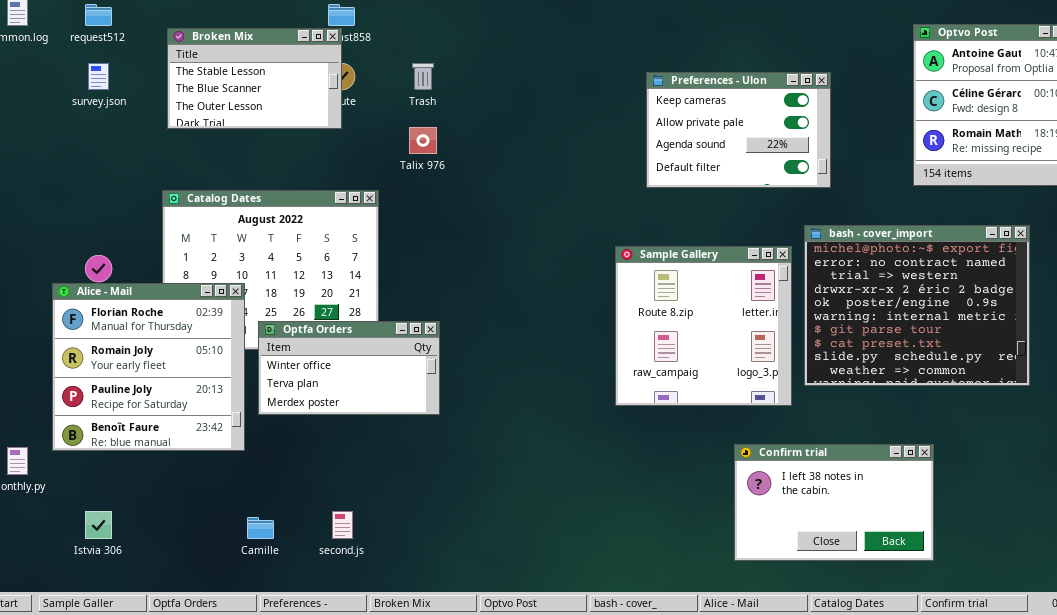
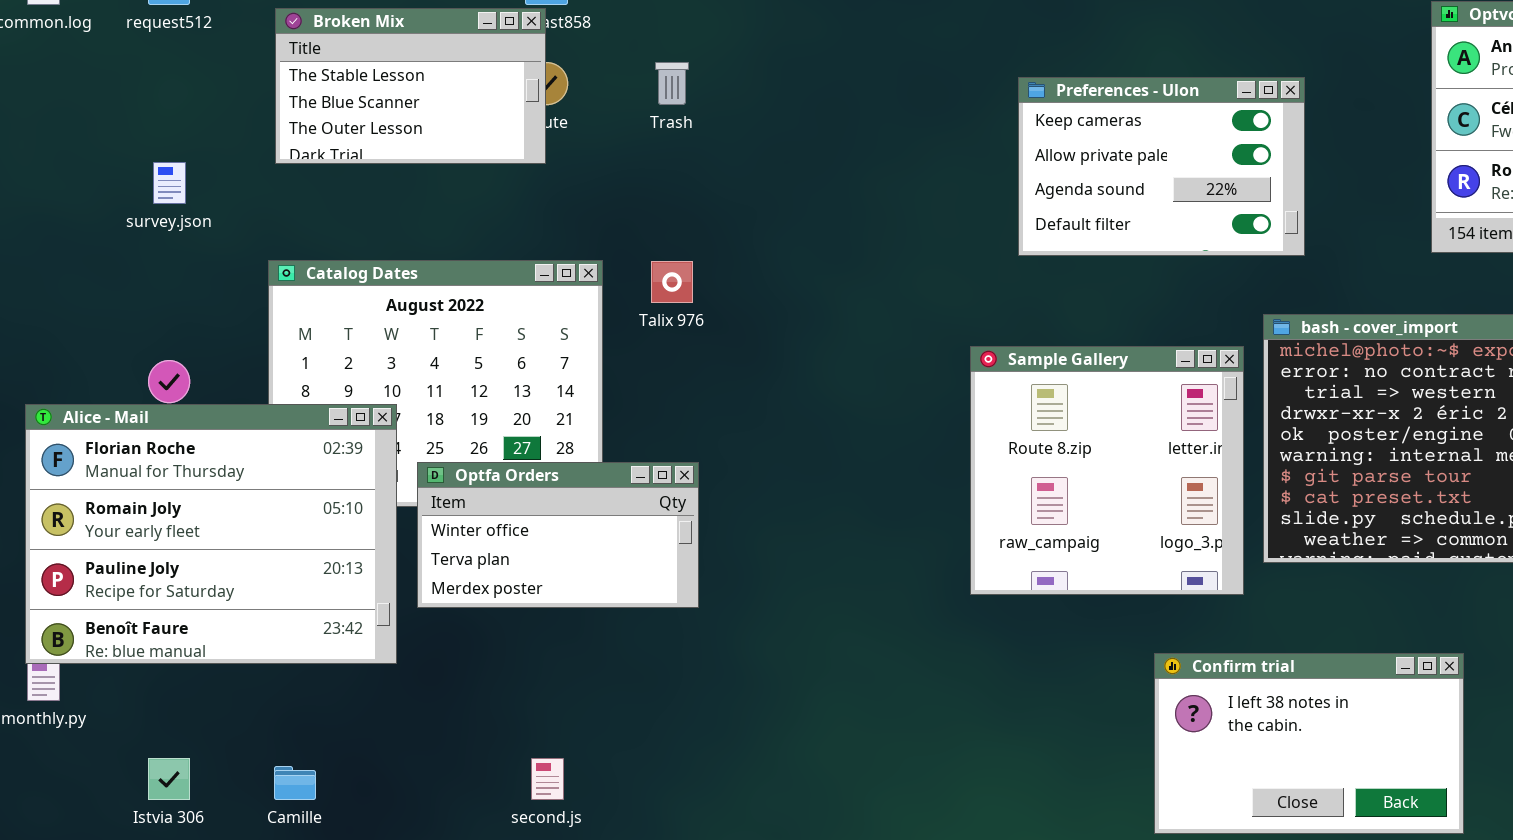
survey.json: [88,63,109,90] -> [153,162,186,204], moved
Talix 976: [409,127,437,154] -> [651,261,693,303], moved
Alice - Mail: [52,283,245,451] -> [25,404,397,664], resized
Camille: [247,517,274,539] -> [274,766,316,800], moved

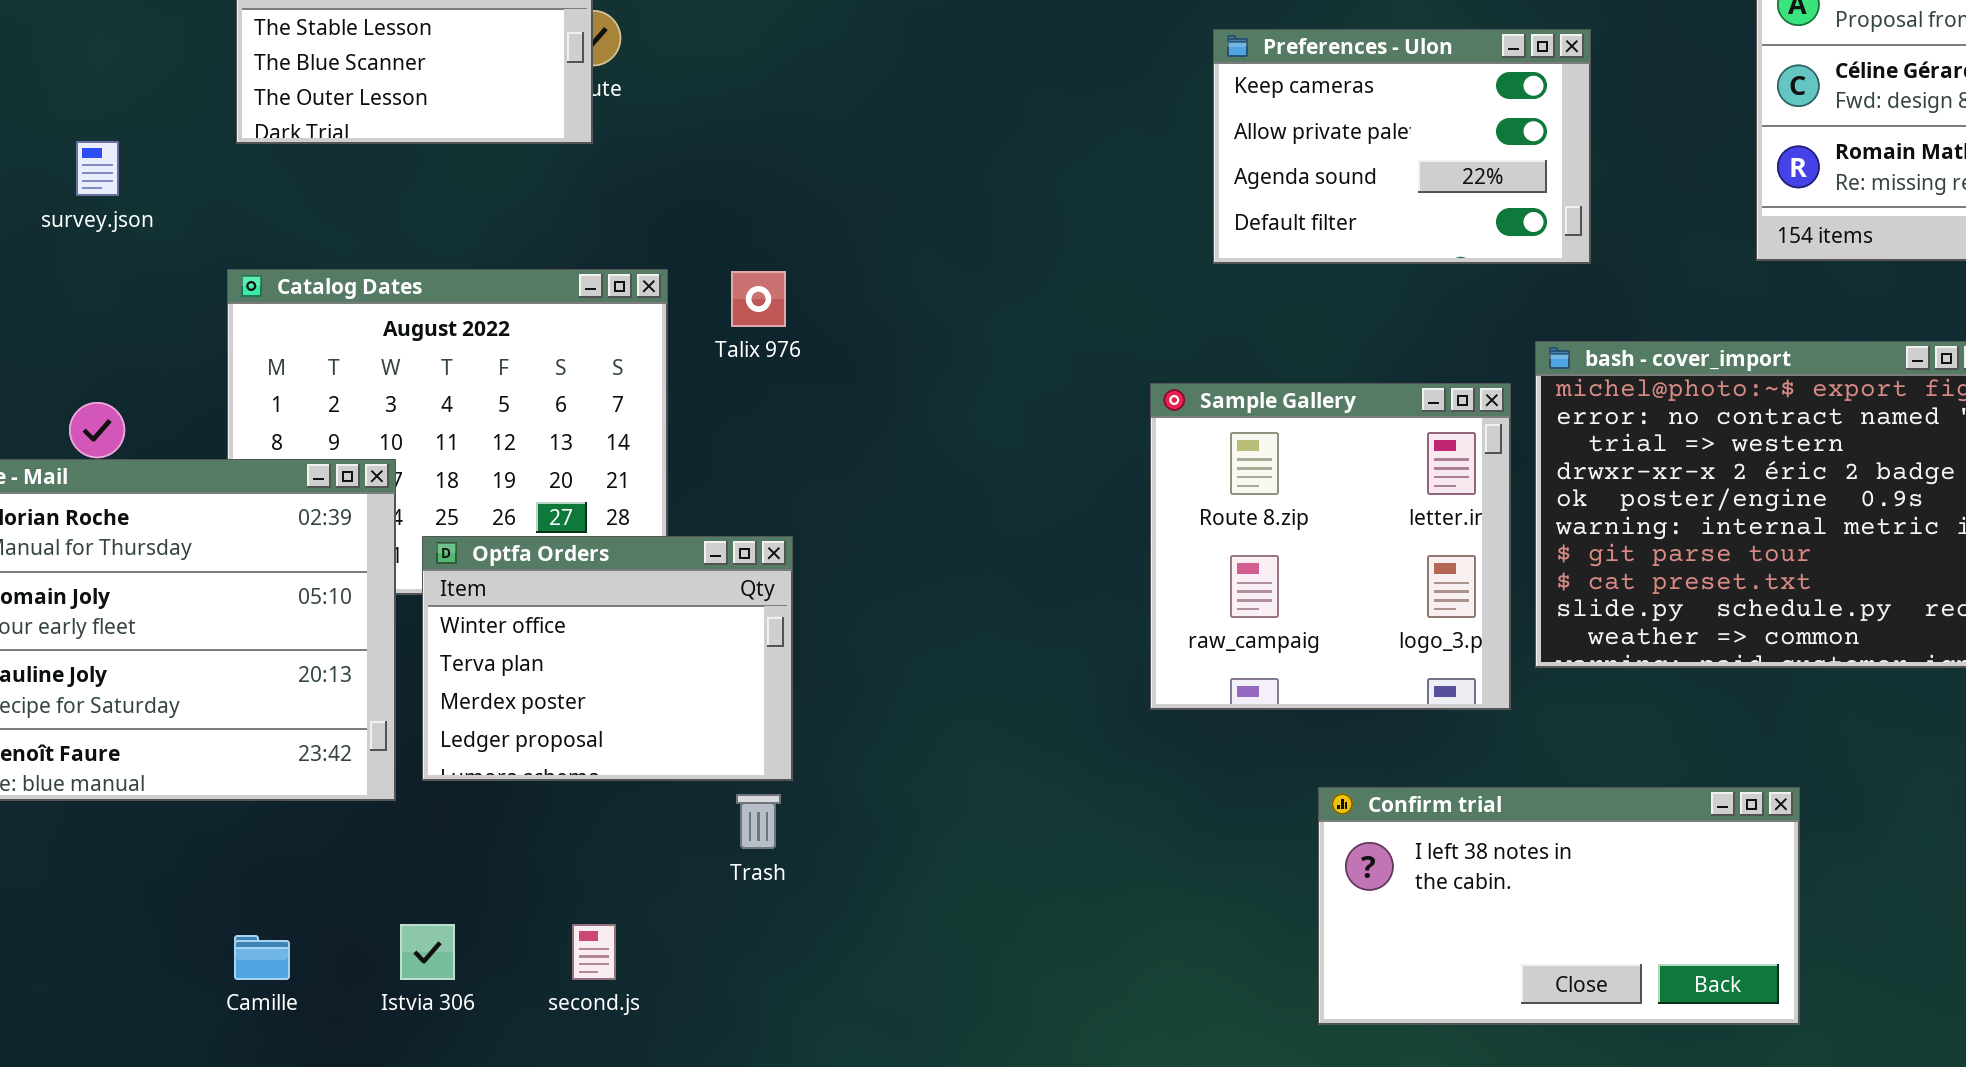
Trash: [655,62,689,105] -> [736,794,781,849], moved
Optfa Orders: [417,462,699,608] -> [422,536,793,781], resized
Confirm trial: [1154,653,1464,834] -> [1318,787,1800,1025], resized
Istvia 306: [148,758,190,800] -> [400,924,455,980], moved

